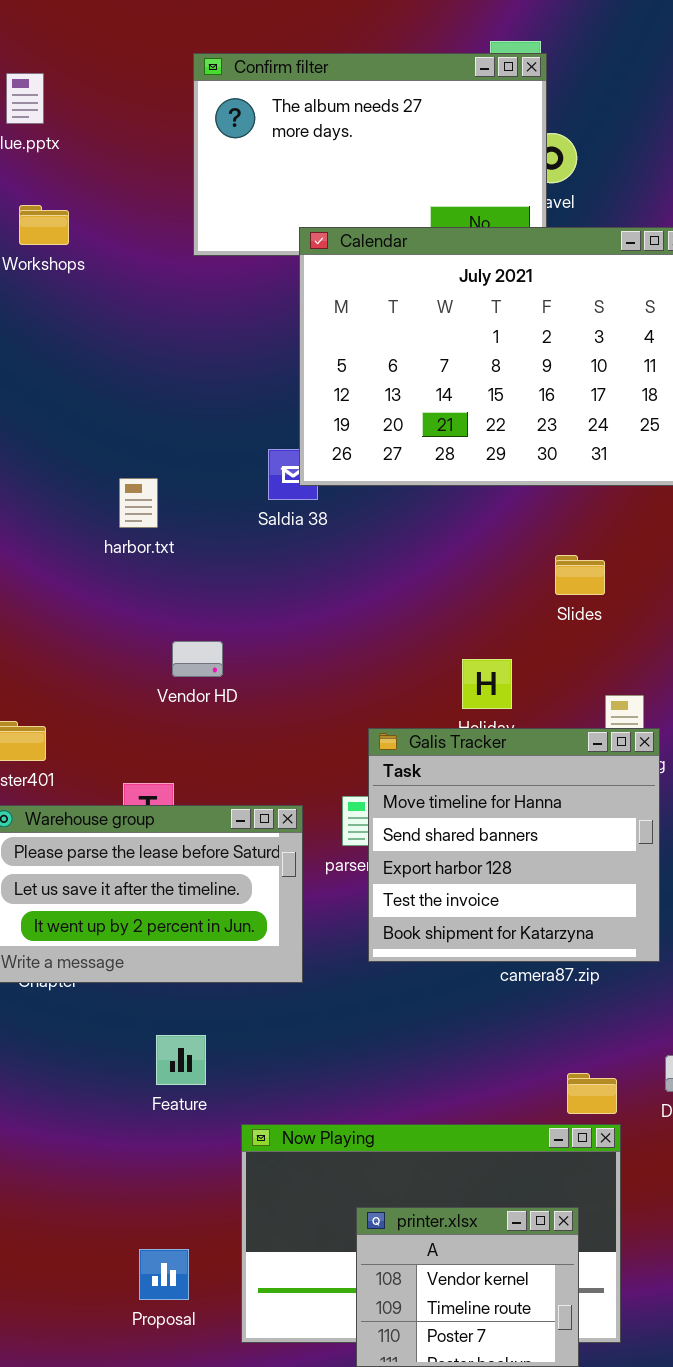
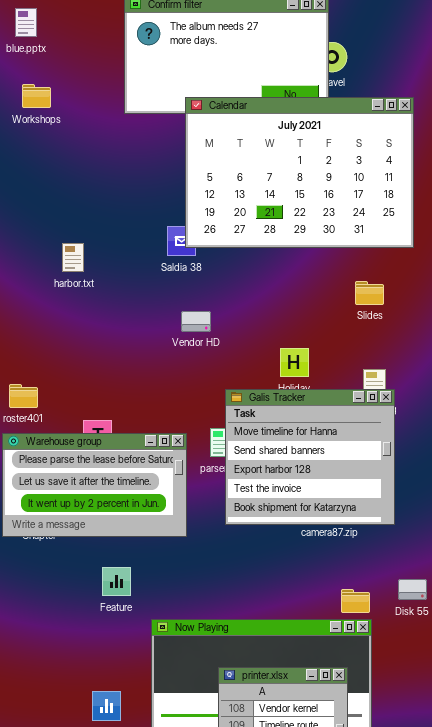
harbor.txt: [119,478,158,528] -> [62,243,84,272], moved
Slides: [555,555,605,595] -> [355,281,384,305], moved
Vendor HD: [172,641,223,677] -> [181,311,211,332], moved

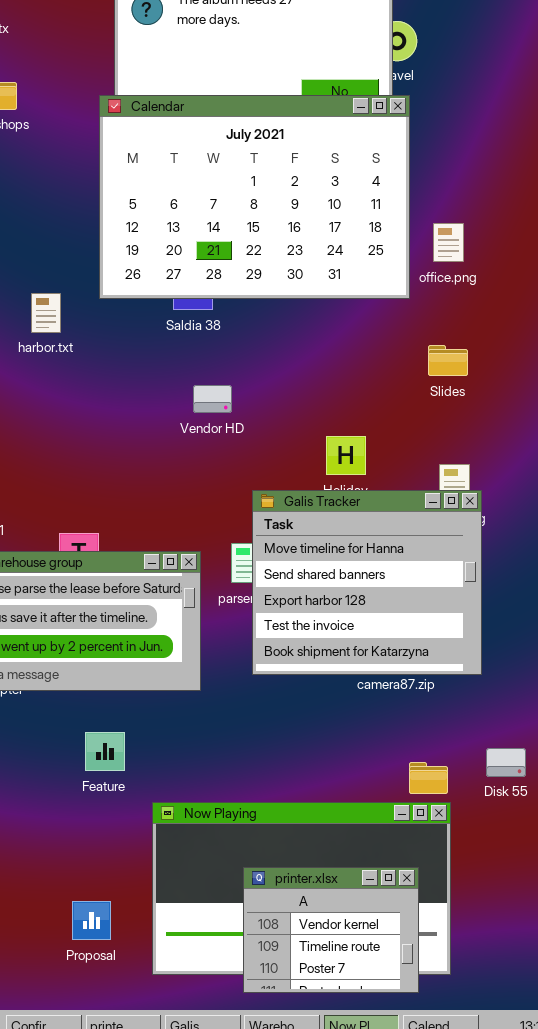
Calendar: [185,97,414,248] -> [99,95,410,299], moved

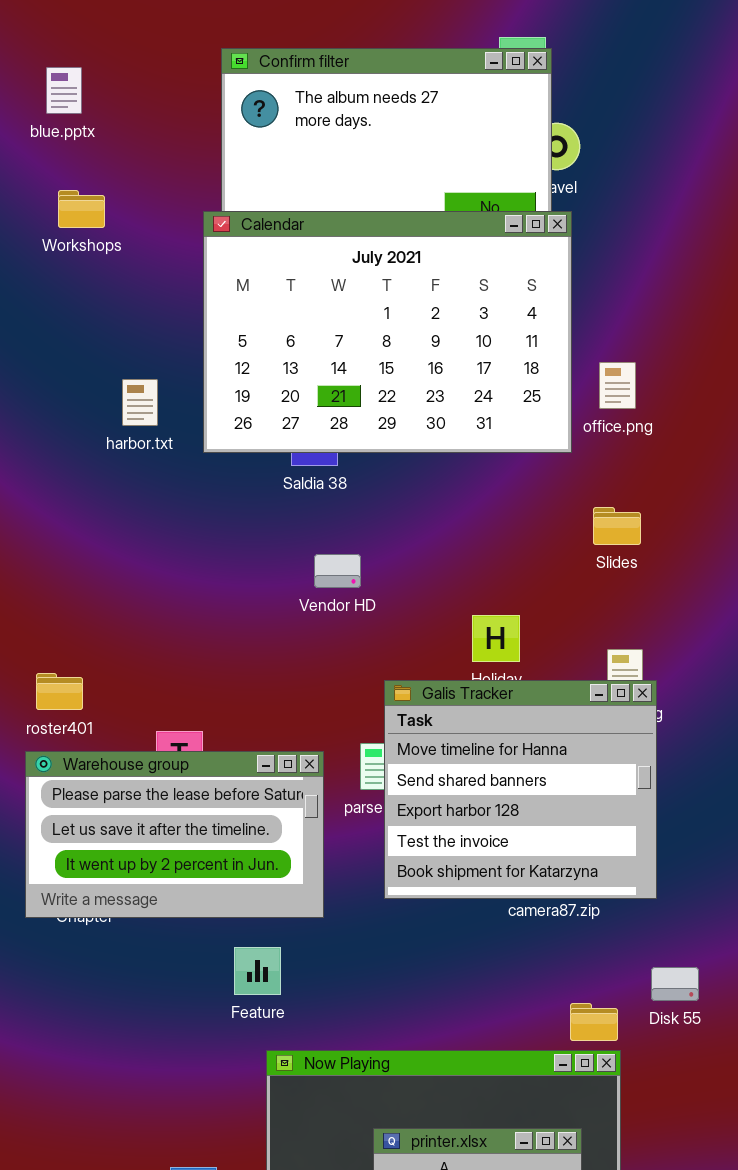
harbor.txt: [31,293,61,333] -> [122,379,158,426], moved
Feature: [85,732,125,771] -> [234,947,281,995], moved
Disk 55: [486,748,526,777] -> [651,967,699,1001], moved

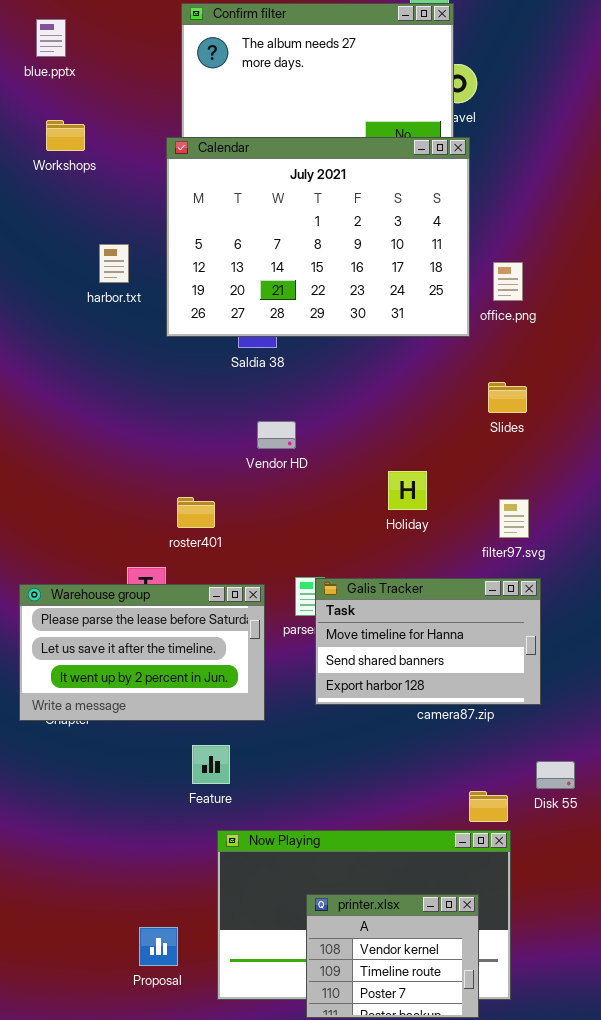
harbor.txt: [122,379,158,426] -> [99,244,129,283], moved
roster401: [36,673,83,710] -> [177,497,215,528], moved
Galis Tracker: [384,680,657,899] -> [315,578,541,705], resized

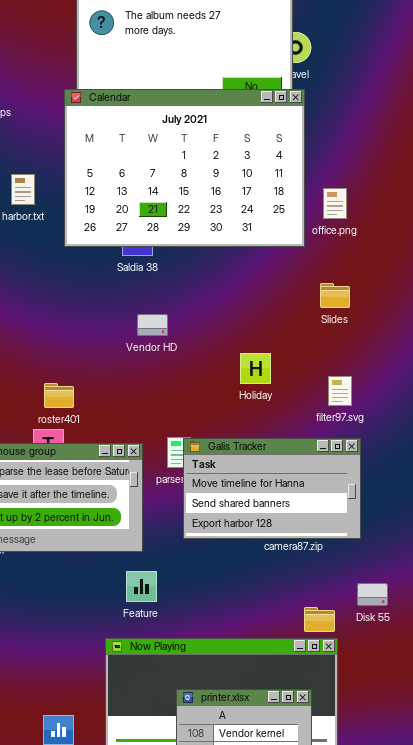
roster401: [177,497,215,528] -> [44,383,74,408], moved
Feature: [192,745,230,784] -> [126,571,157,602], moved

